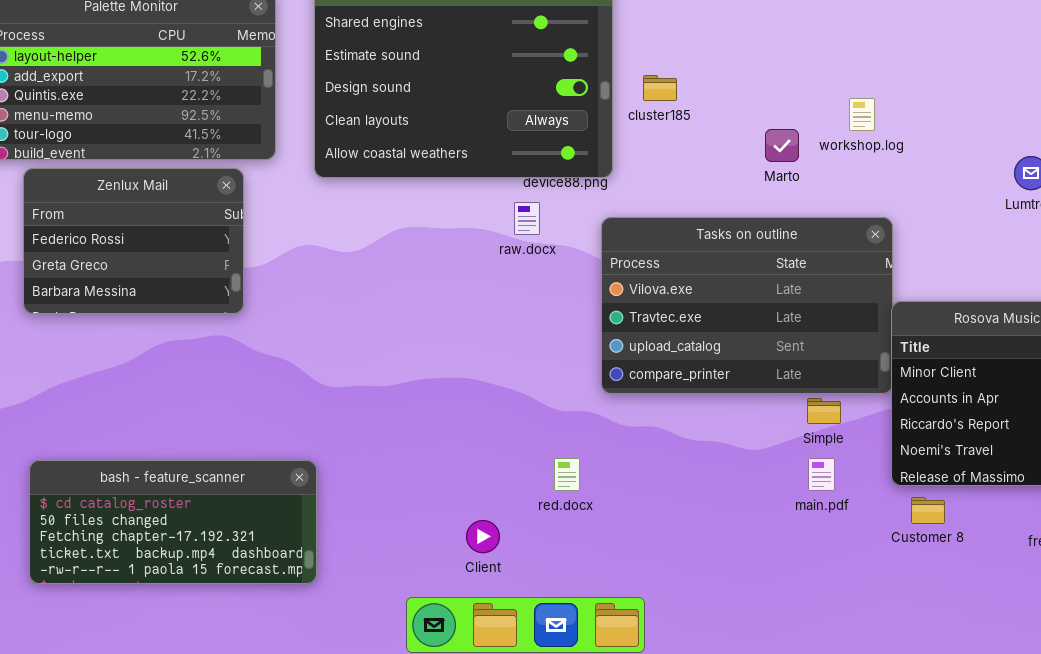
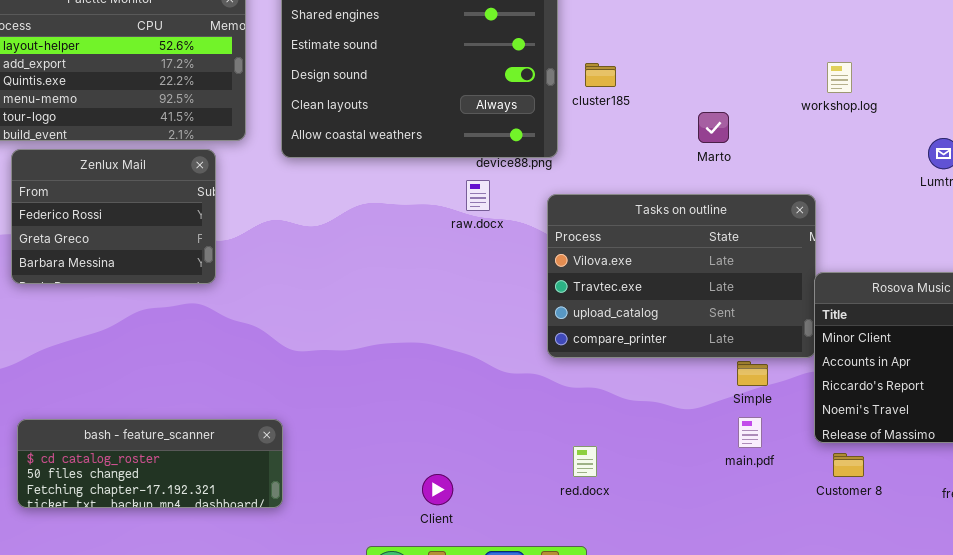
workshop.log: [849,98,875,131] -> [827,62,852,93], moved
red.docx: [554,458,580,491] -> [573,446,597,477], moved
bash - feature_scanner: [29,460,317,584] -> [17,419,283,508], resized

